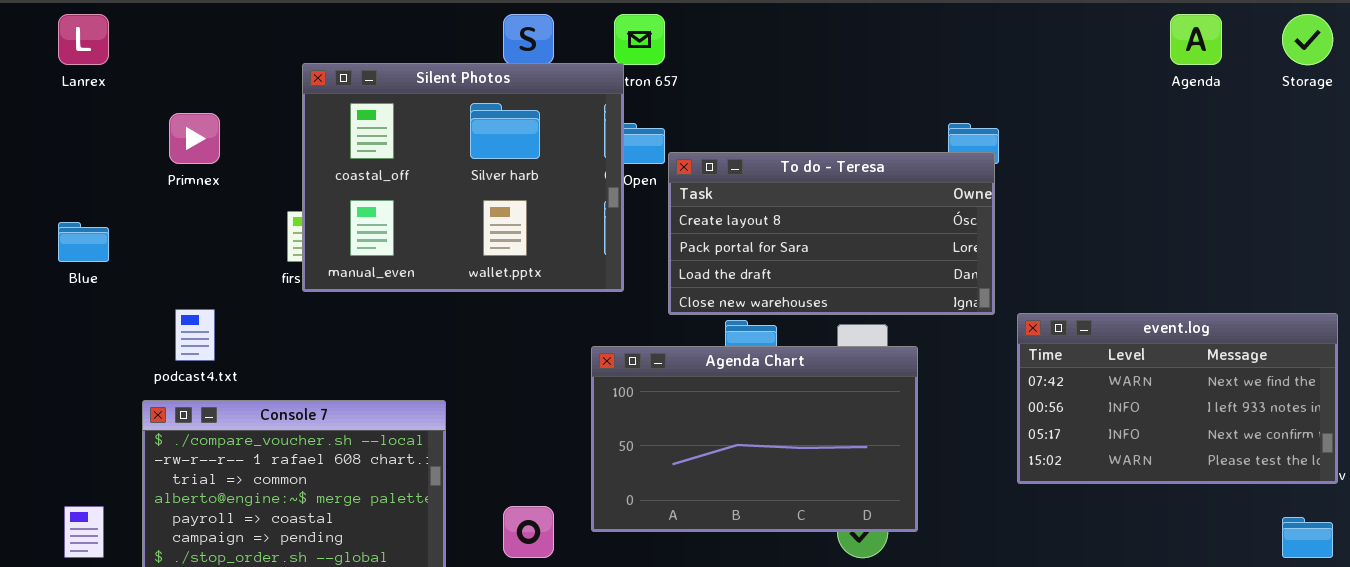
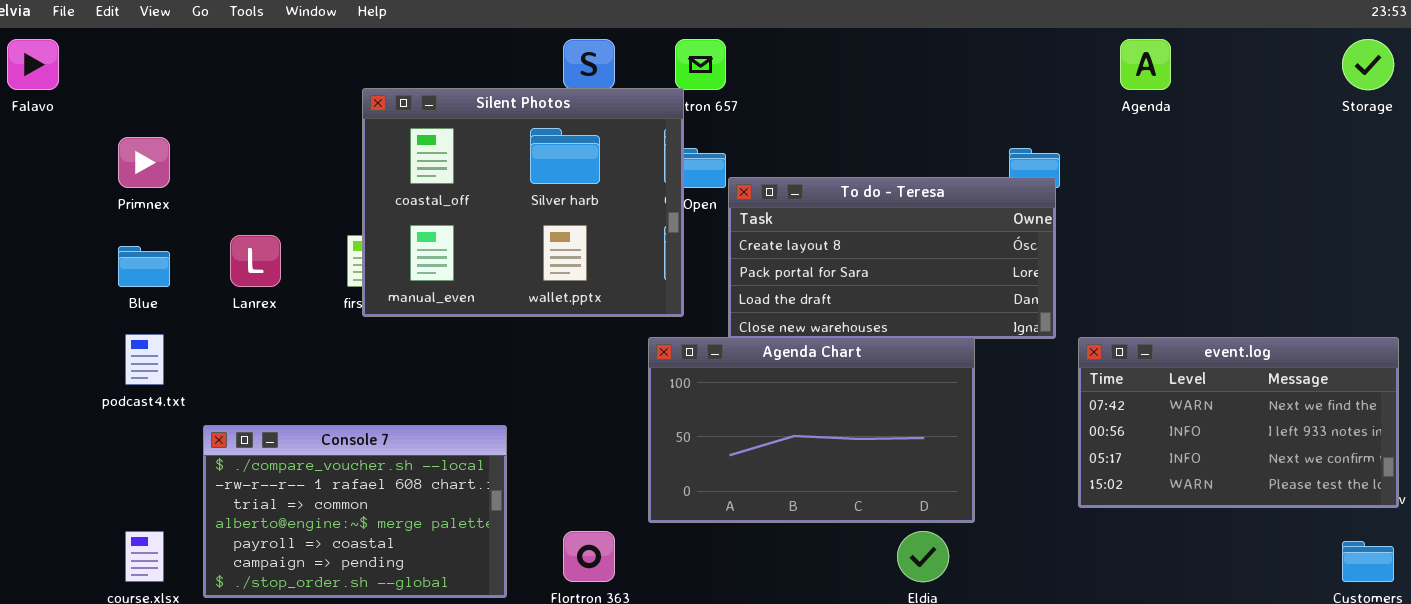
Lanrex: [58,14,109,65] -> [230,235,281,287], moved
Agenda: [1170,14,1222,65] -> [1120,39,1171,90], moved
Primnex: [169,113,220,164] -> [118,137,170,188], moved
podcast4.txt: [175,309,215,361] -> [125,334,164,385], moved
Agenda Chart: [591,346,918,532] -> [648,337,975,523], moved

